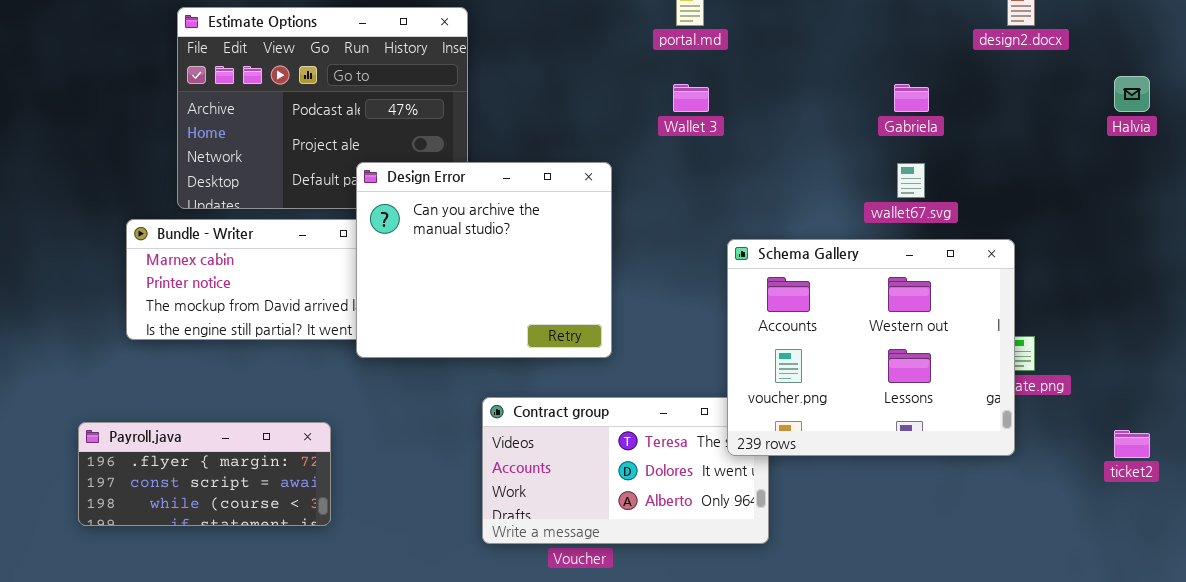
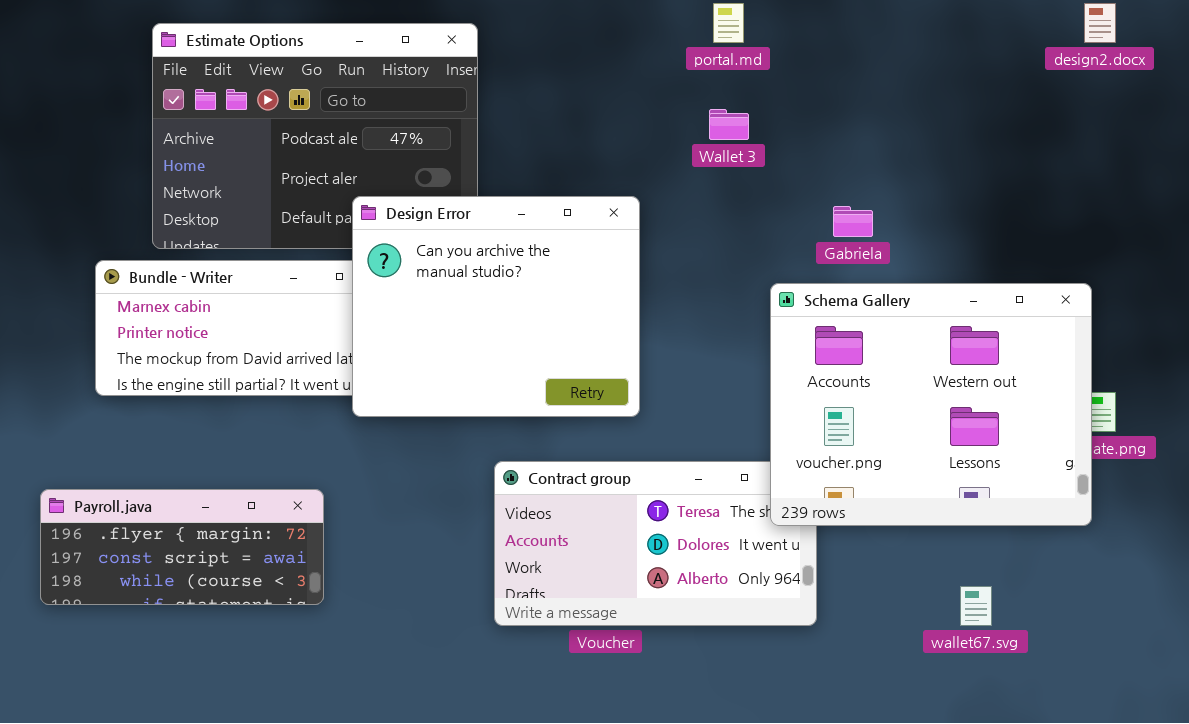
Gabriela: [894,84,929,112] -> [833,206,873,237], moved
wallet67.svg: [897,163,925,198] -> [960,586,992,626], moved

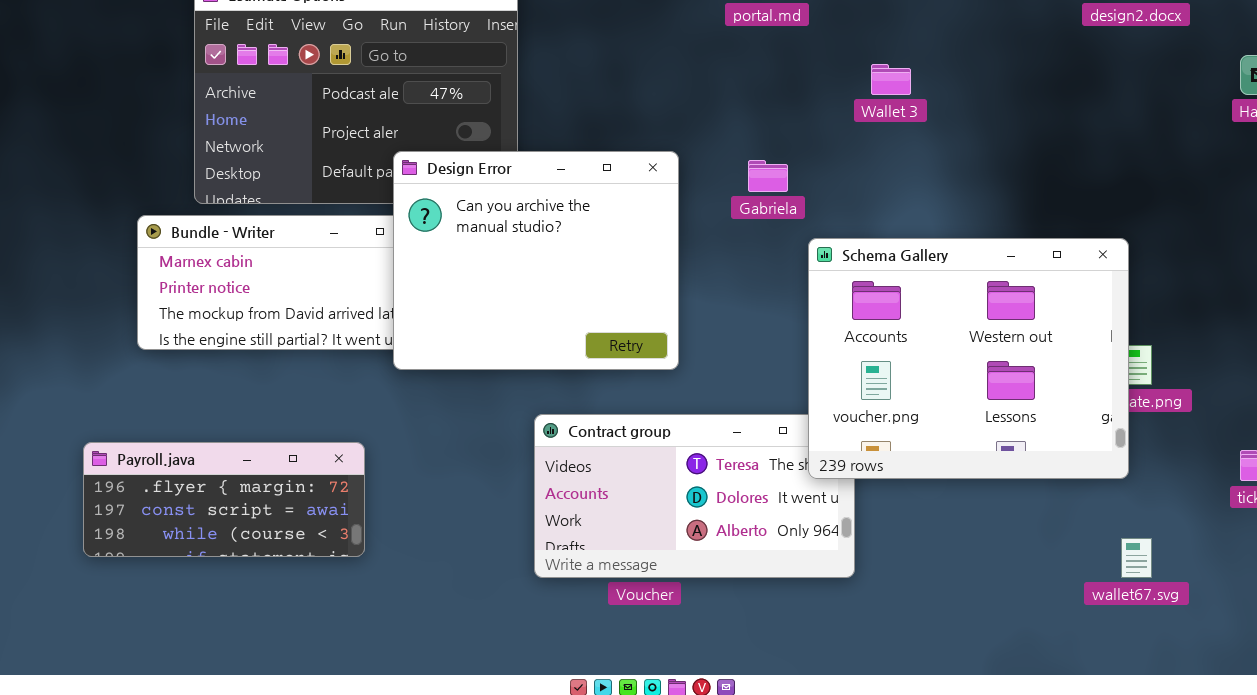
Wallet 3: [709,109,749,140] -> [871,64,911,95], moved
Gabriela: [833,206,873,237] -> [748,160,788,192], moved
wallet67.svg: [960,586,992,626] -> [1121,538,1152,578], moved

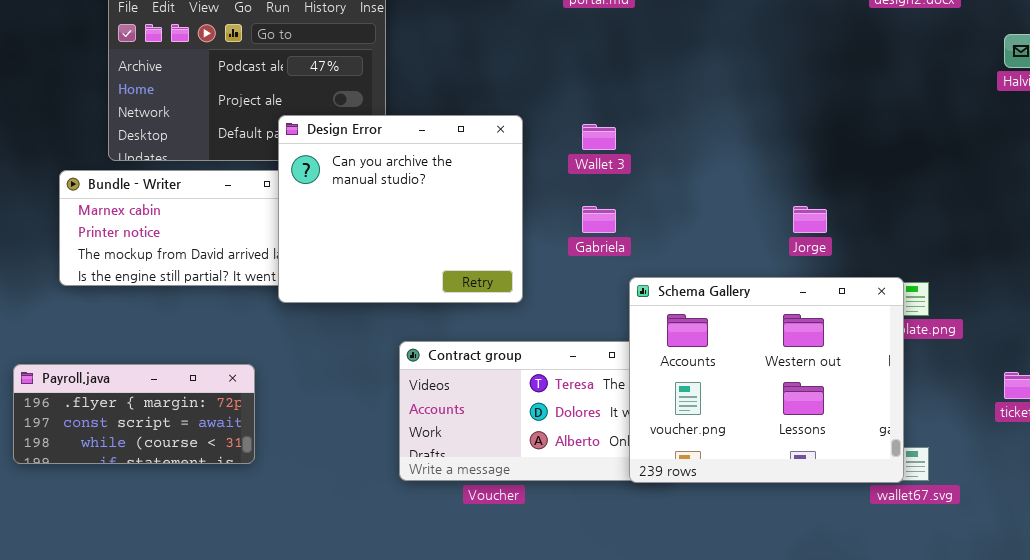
Wallet 3: [871,64,911,95] -> [582,124,616,150], moved
Gabriela: [748,160,788,192] -> [582,206,616,233], moved
Schema Gallery: [808,238,1129,479] -> [629,277,904,483], moved

